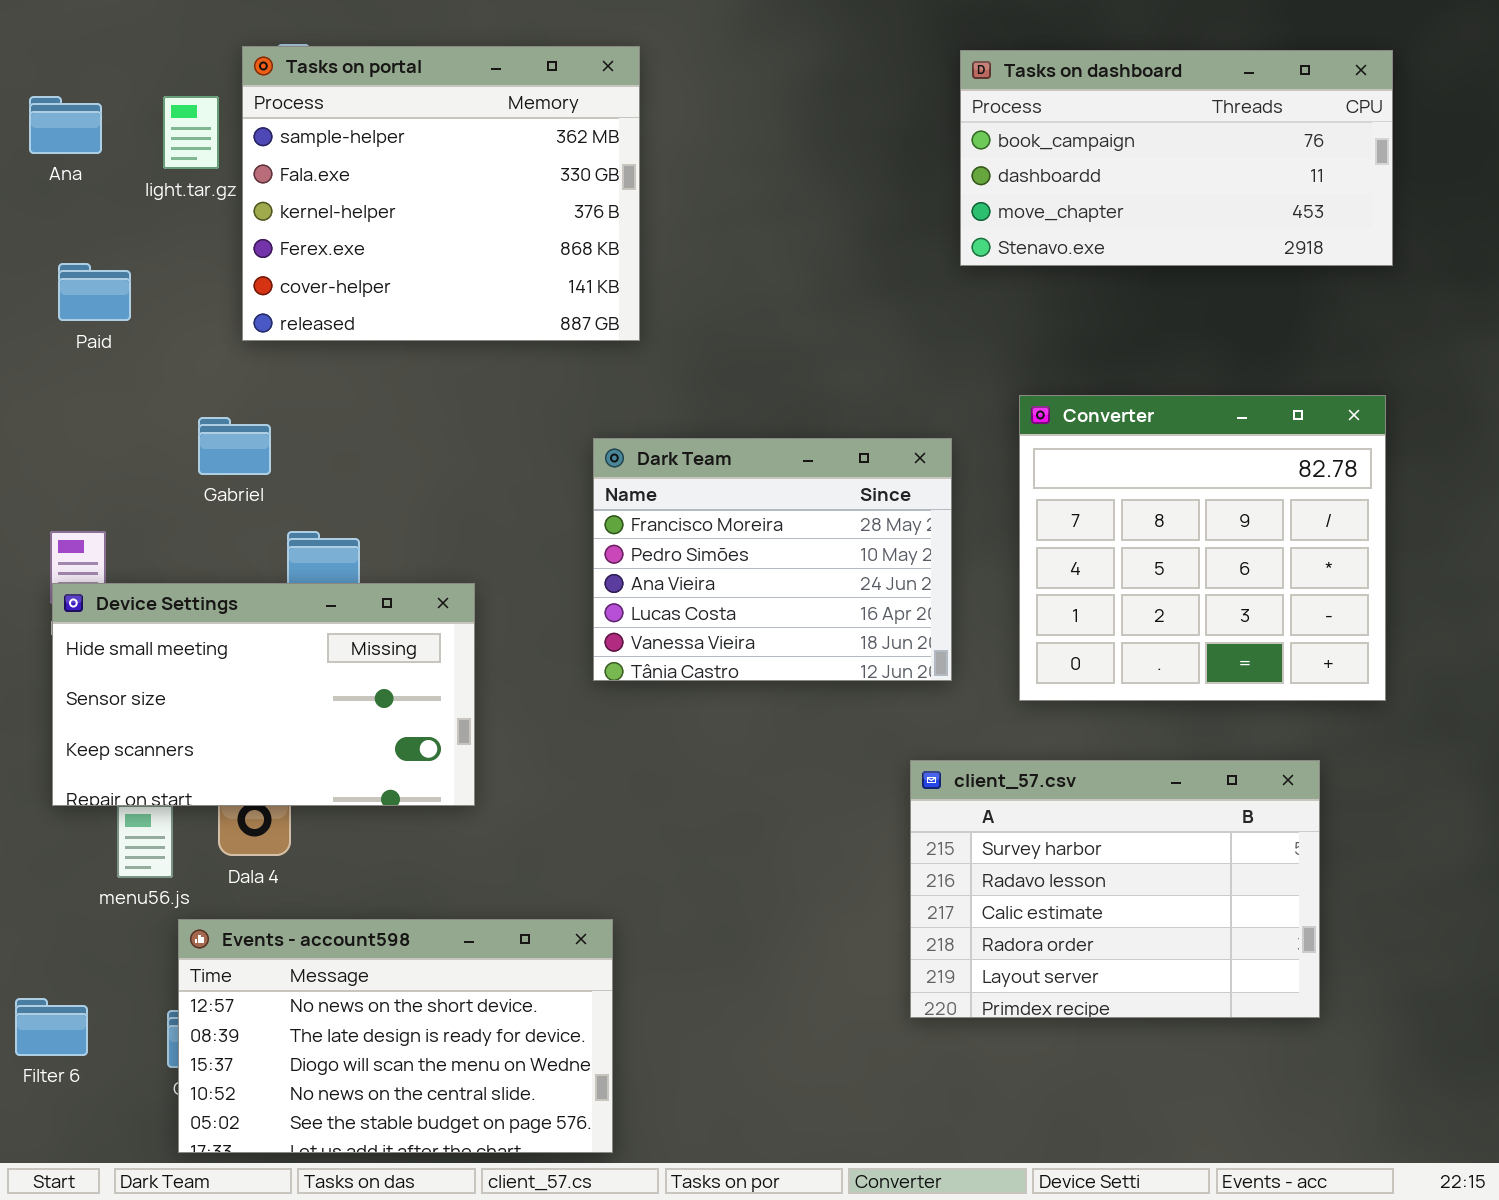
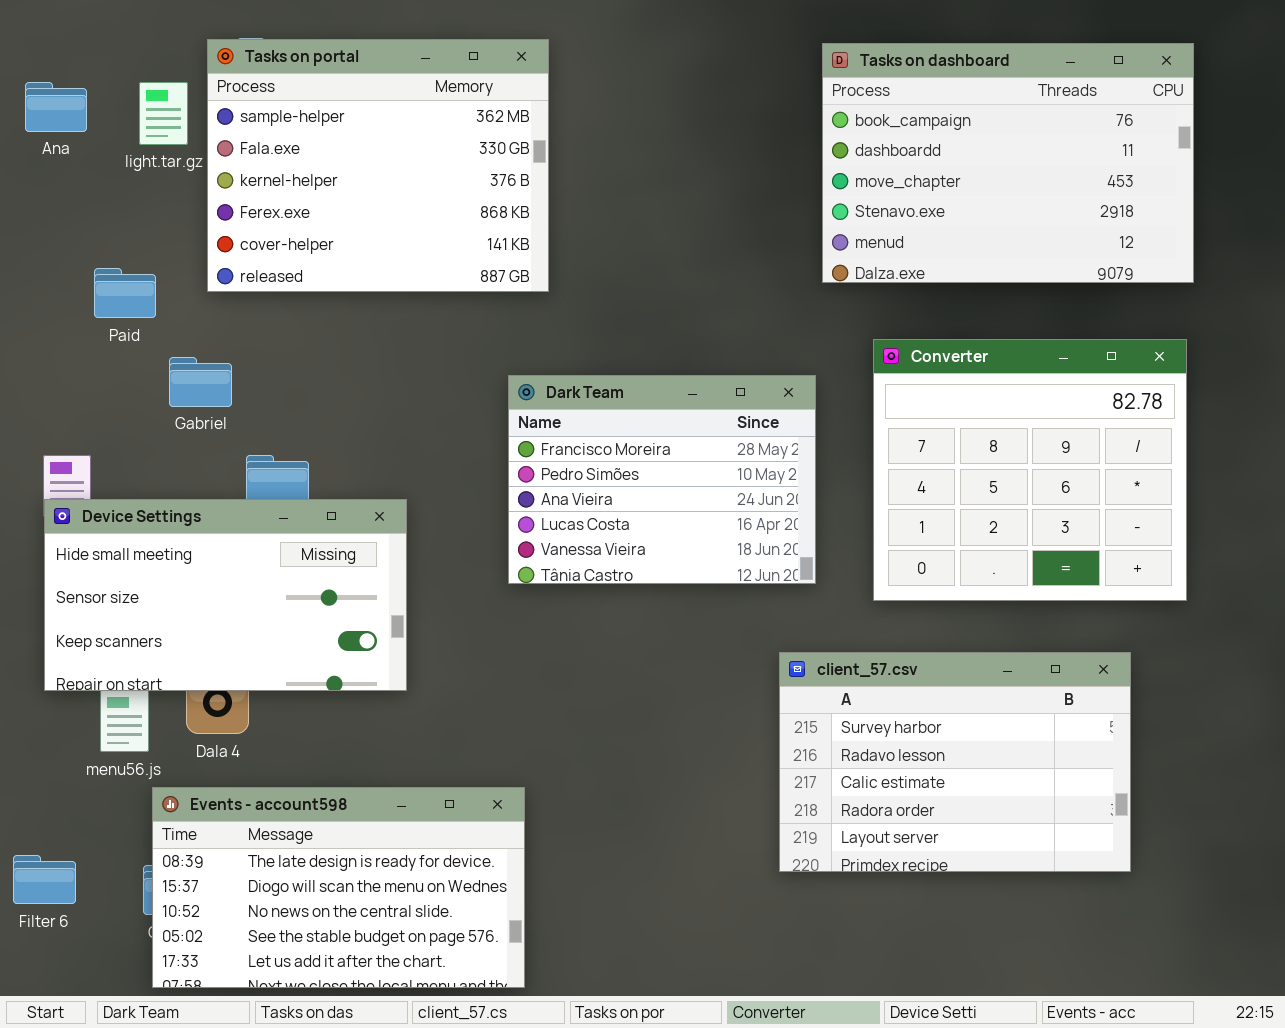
Tasks on dashboard: [960,50,1393,266] -> [822,43,1194,283], resized
Paid: [58,263,131,321] -> [94,268,156,318], moved
Events - account598: [178,919,613,1153] -> [152,787,525,988], scrolled down 1 row

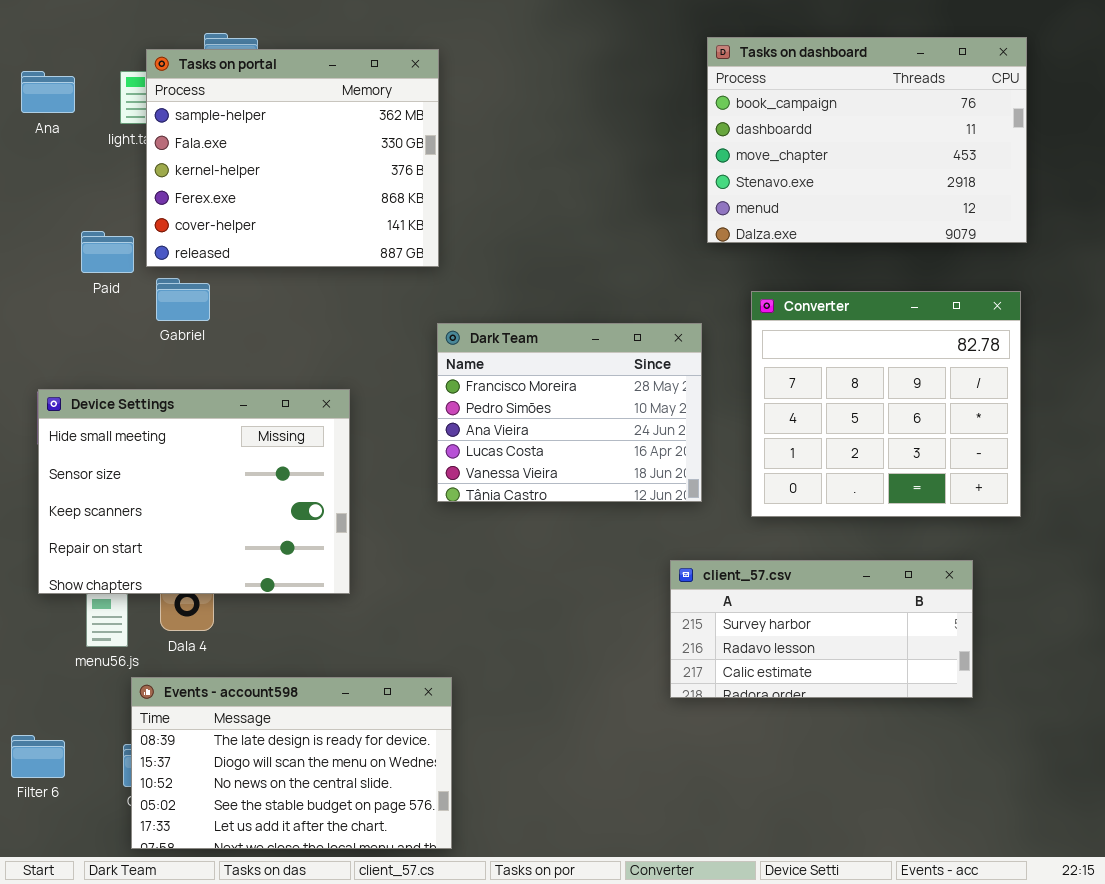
Tasks on portal: [207,39,549,292] -> [146,49,439,267], moved
Gabriel: [169,357,232,407] -> [156,278,210,321], moved
Device Settings: [44,499,407,691] -> [38,389,350,594], resized
client_57.csv: [779,652,1131,872] -> [670,560,973,698], resized

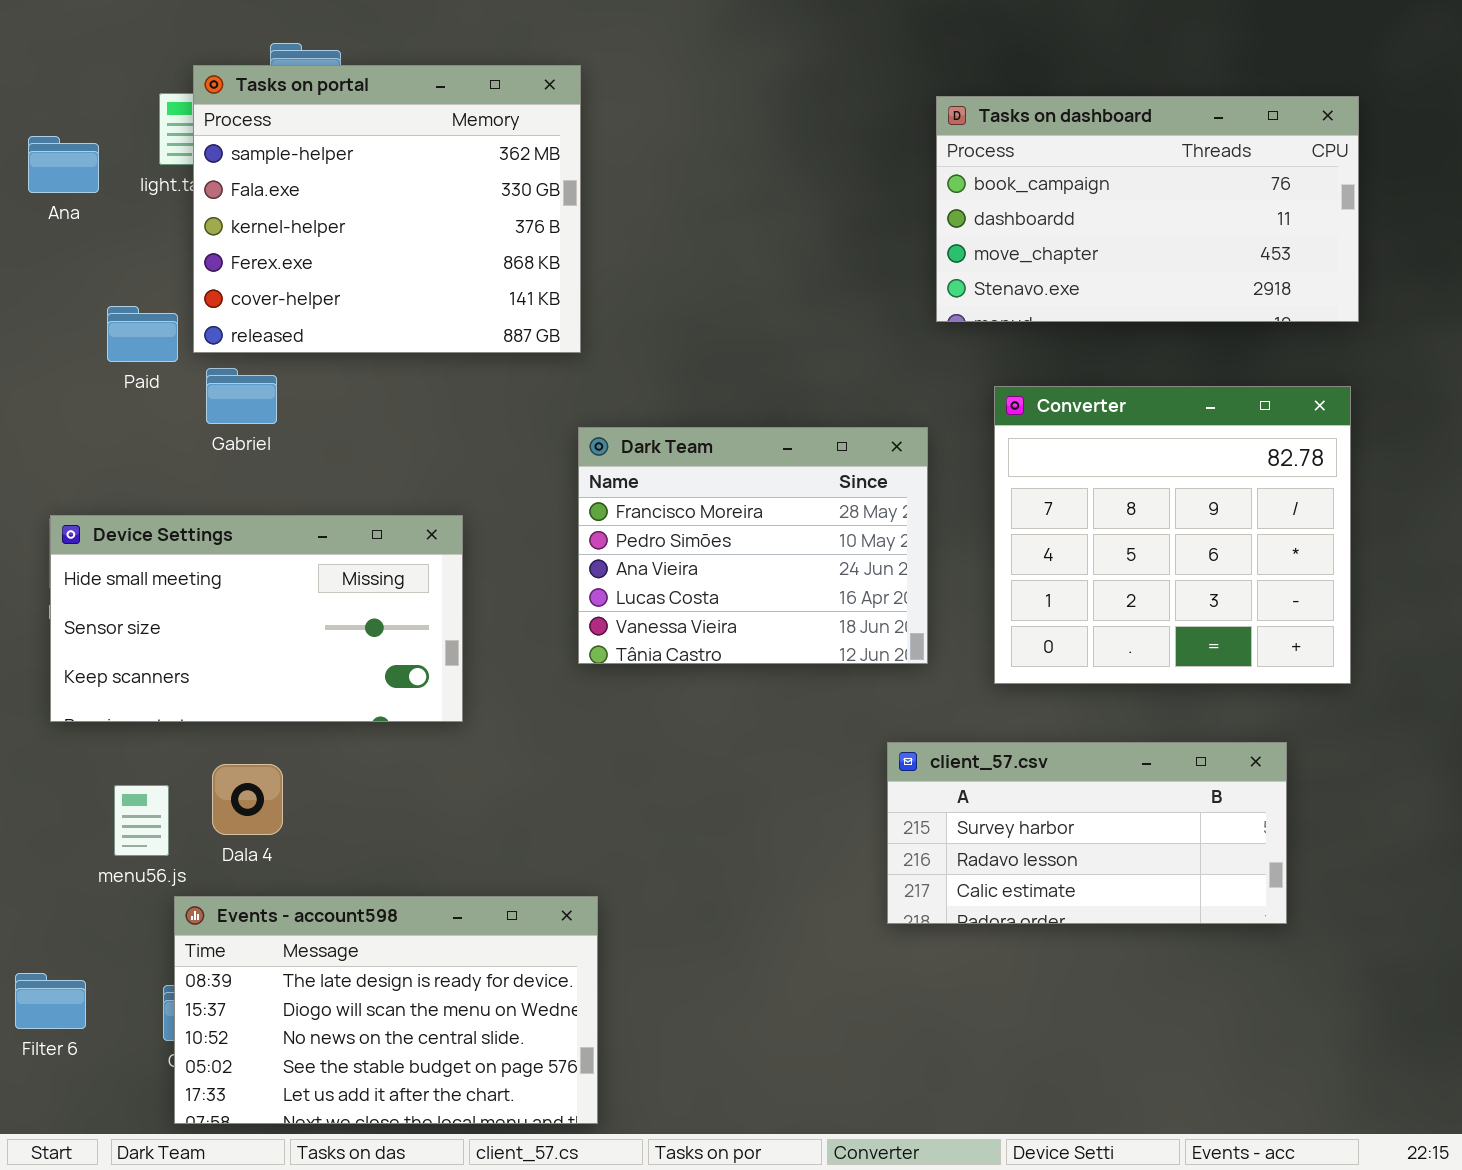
Tasks on dashboard: [707,37,1027,243] -> [936,96,1359,322], resized
Ana: [21,71,75,113] -> [28,136,99,193], moved
Device Settings: [38,389,350,594] -> [50,515,463,722], resized

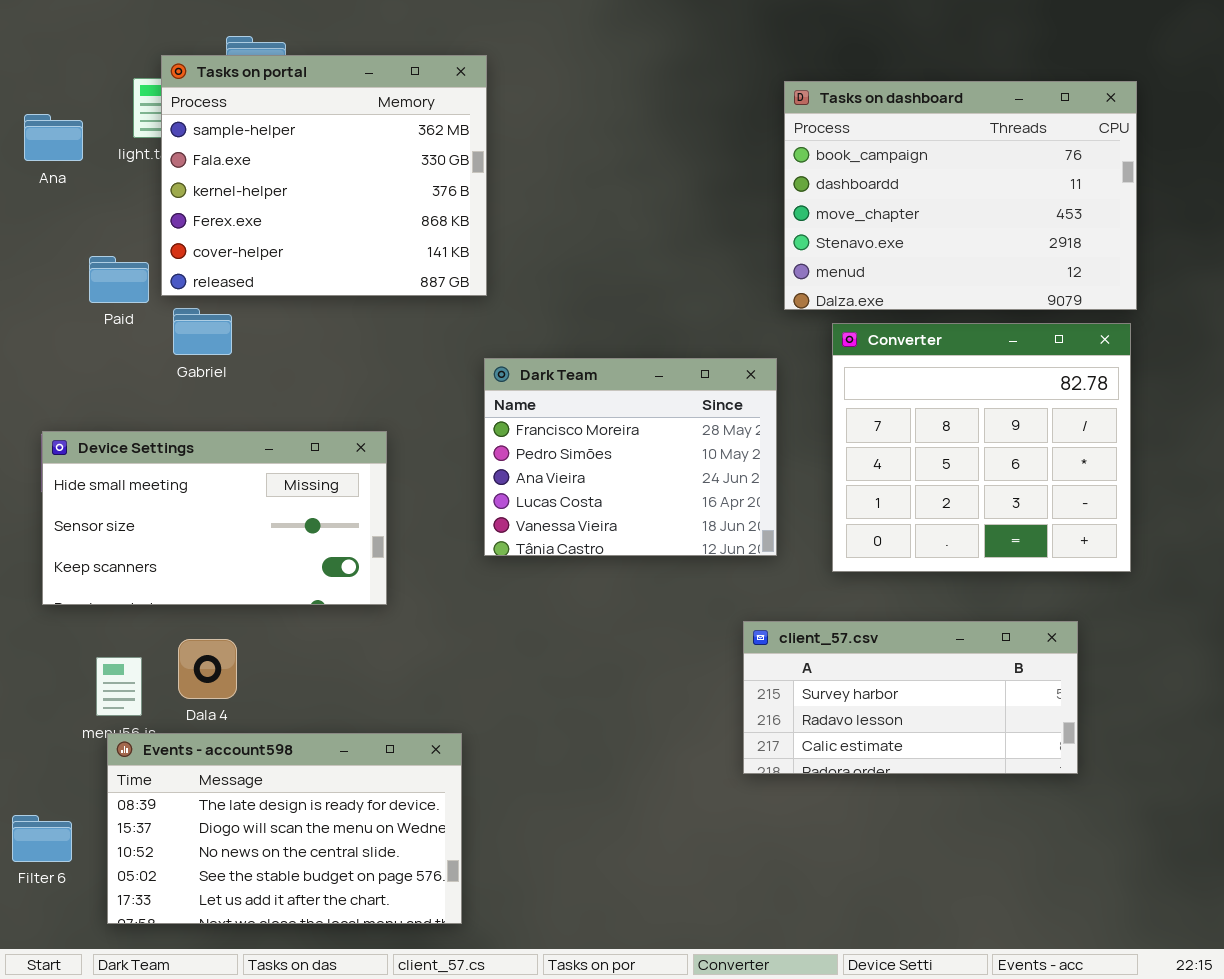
Tasks on dashboard: [936,96,1359,322] -> [784,81,1137,310], resized
Events - account598: [174,896,598,1124] -> [107,733,462,924], moved

